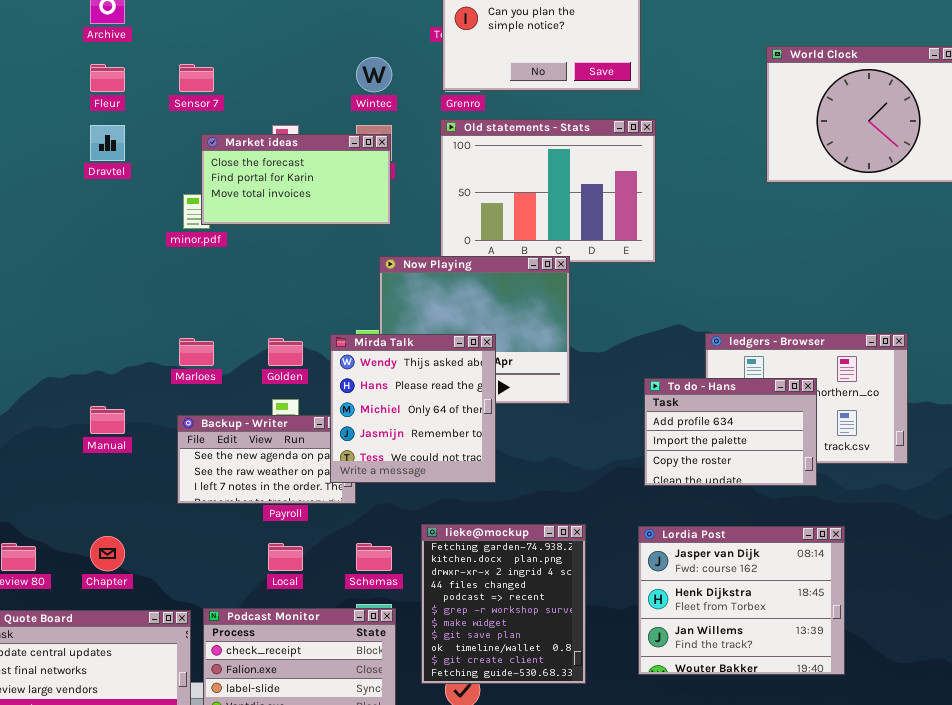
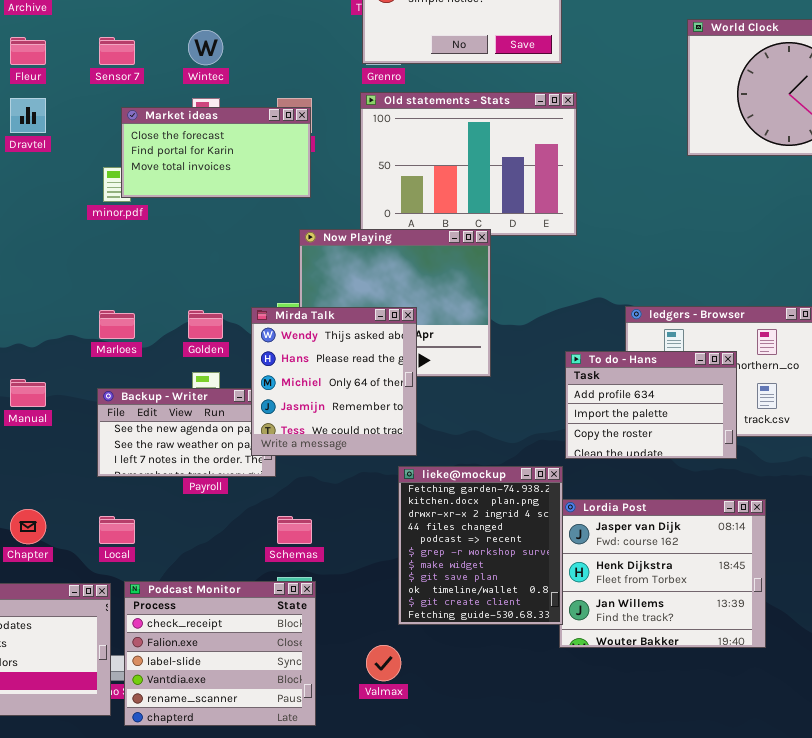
Wintec: [356,57,392,92] -> [188,30,223,65], moved
lieke@mockup: [421,524,586,684] -> [398,466,563,625], moved
Local: [268,543,303,571] -> [99,516,135,544], moved

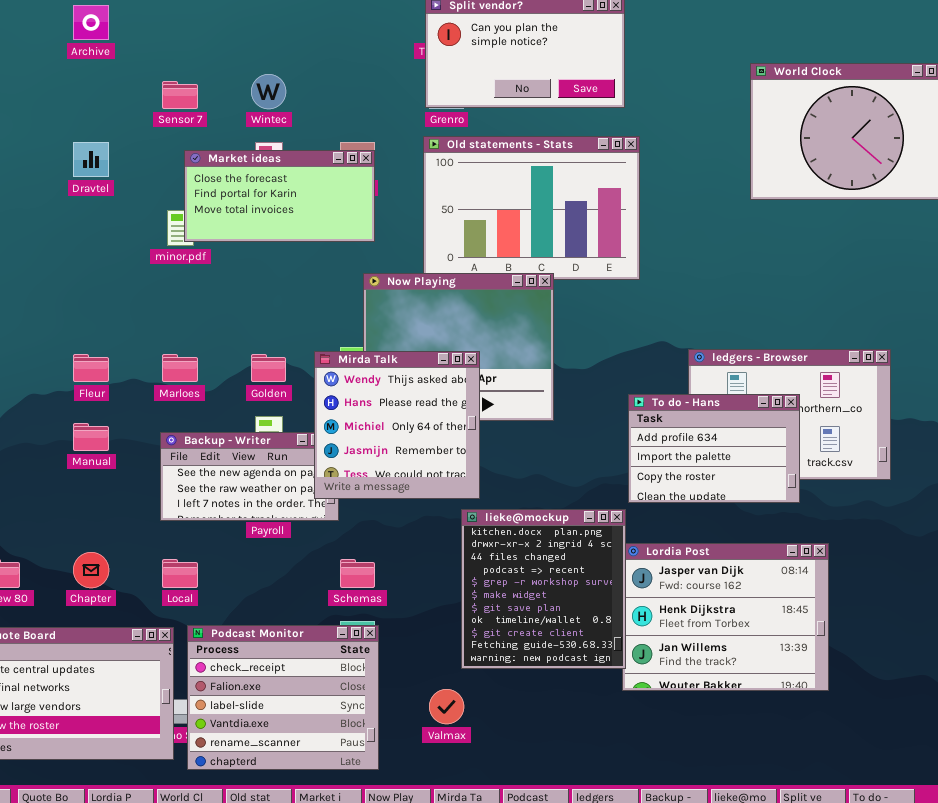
Fleur: [10,37,46,65] -> [73,354,109,382], moved
lieke@mockup: [398,466,563,625] -> [461,509,626,669], scrolled down 1 row

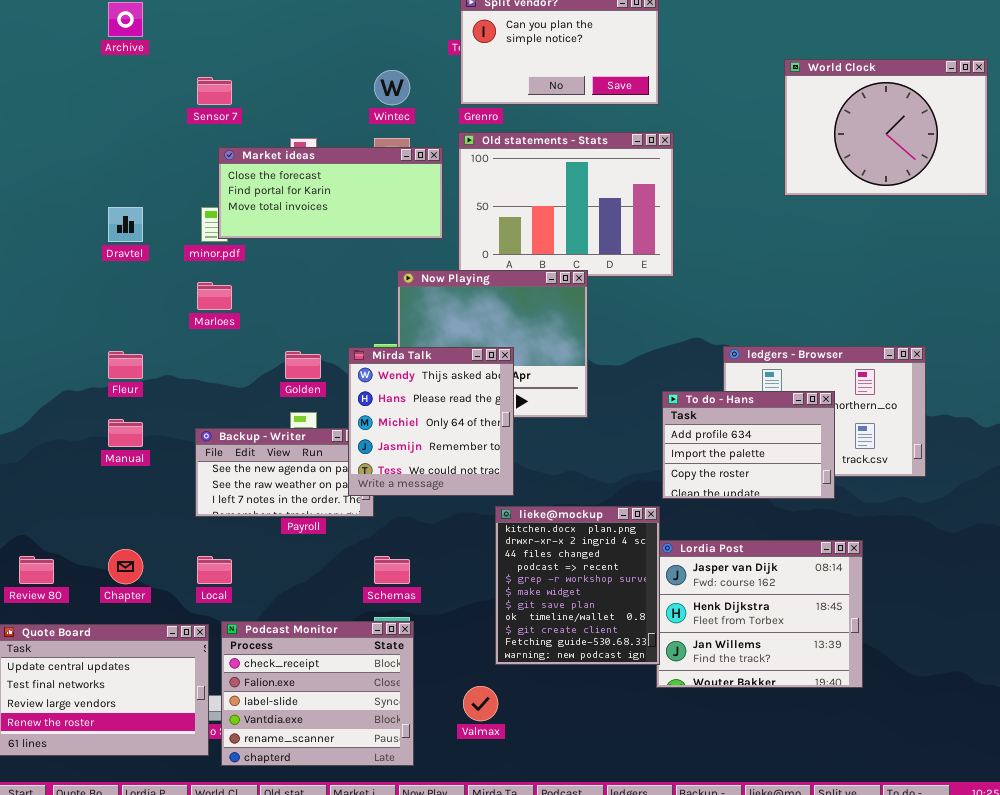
Wintec: [251,74,286,109] -> [374,70,410,105], moved
Dravtel: [73,142,109,177] -> [108,207,143,242], moved
Market ideas: [184,150,375,242] -> [218,147,443,239], resized
Marloes: [162,354,198,382] -> [197,282,232,310], moved

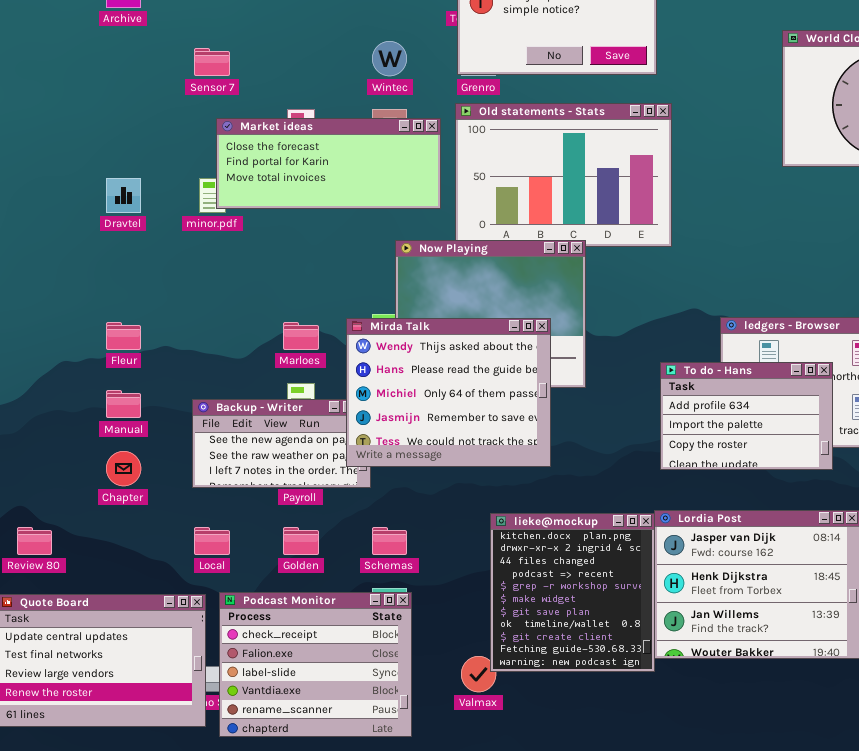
Marloes: [197,282,232,310] -> [283,322,319,350], moved
Mirda Talk: [348,347,514,496] -> [346,318,551,467], resized
Golden: [285,351,321,379] -> [283,527,319,555], moved
lieke@mockup: [495,506,660,665] -> [490,513,655,672], moved
Chapter: [108,549,143,584] -> [106,451,141,486], moved

